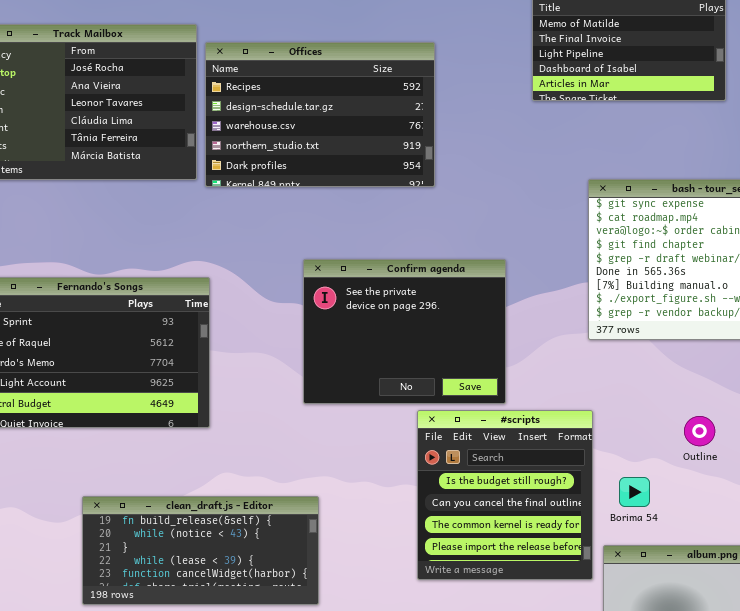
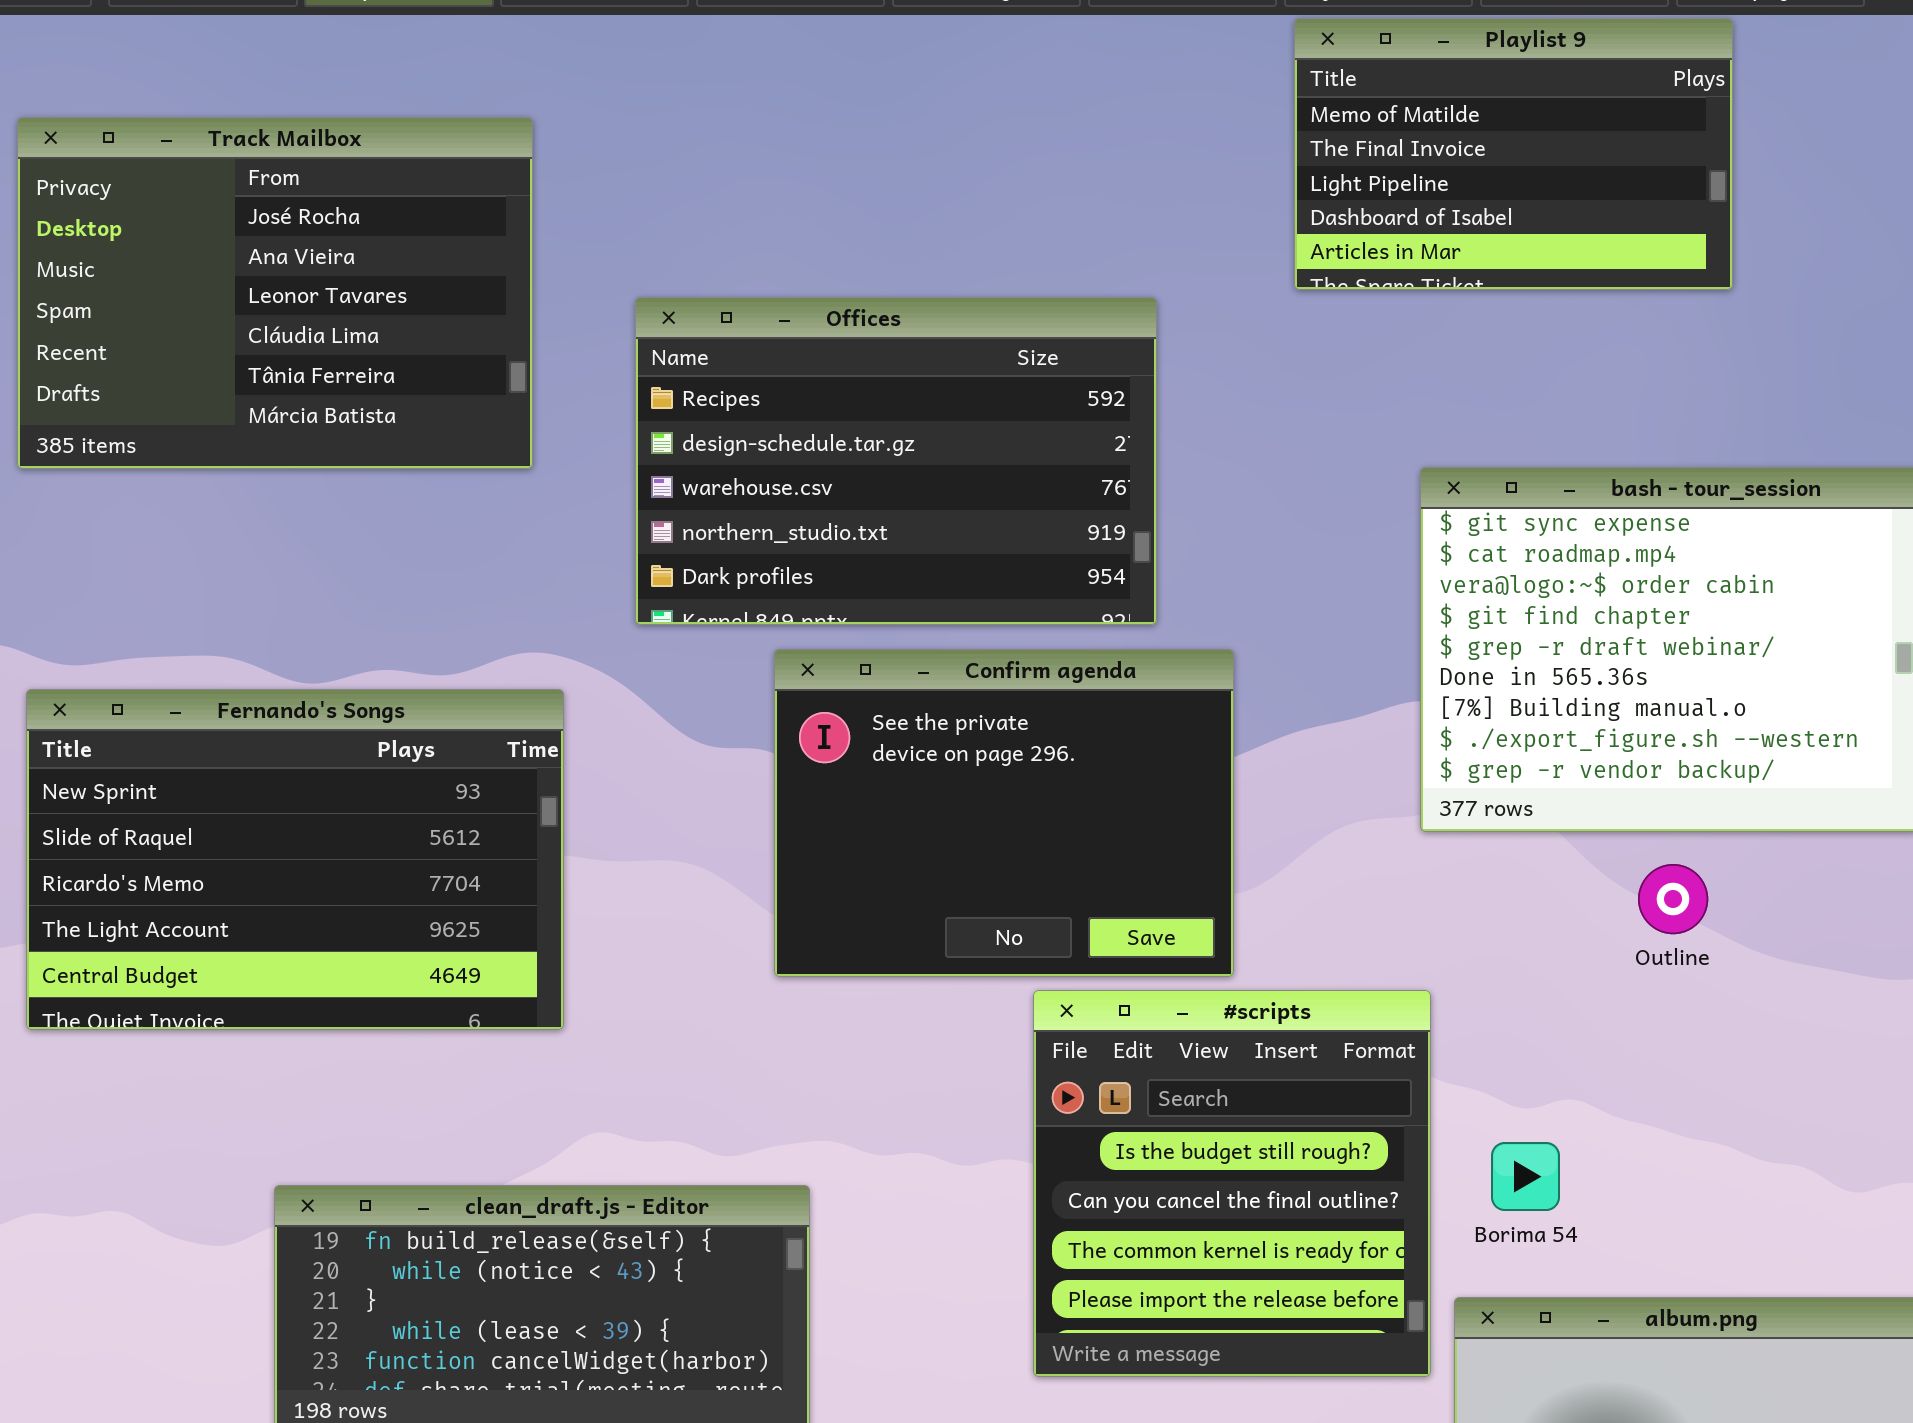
Offices: [205,42,435,187] -> [635,297,1157,625], moved
Outline: [684,416,715,446] -> [1638,864,1708,934], moved

